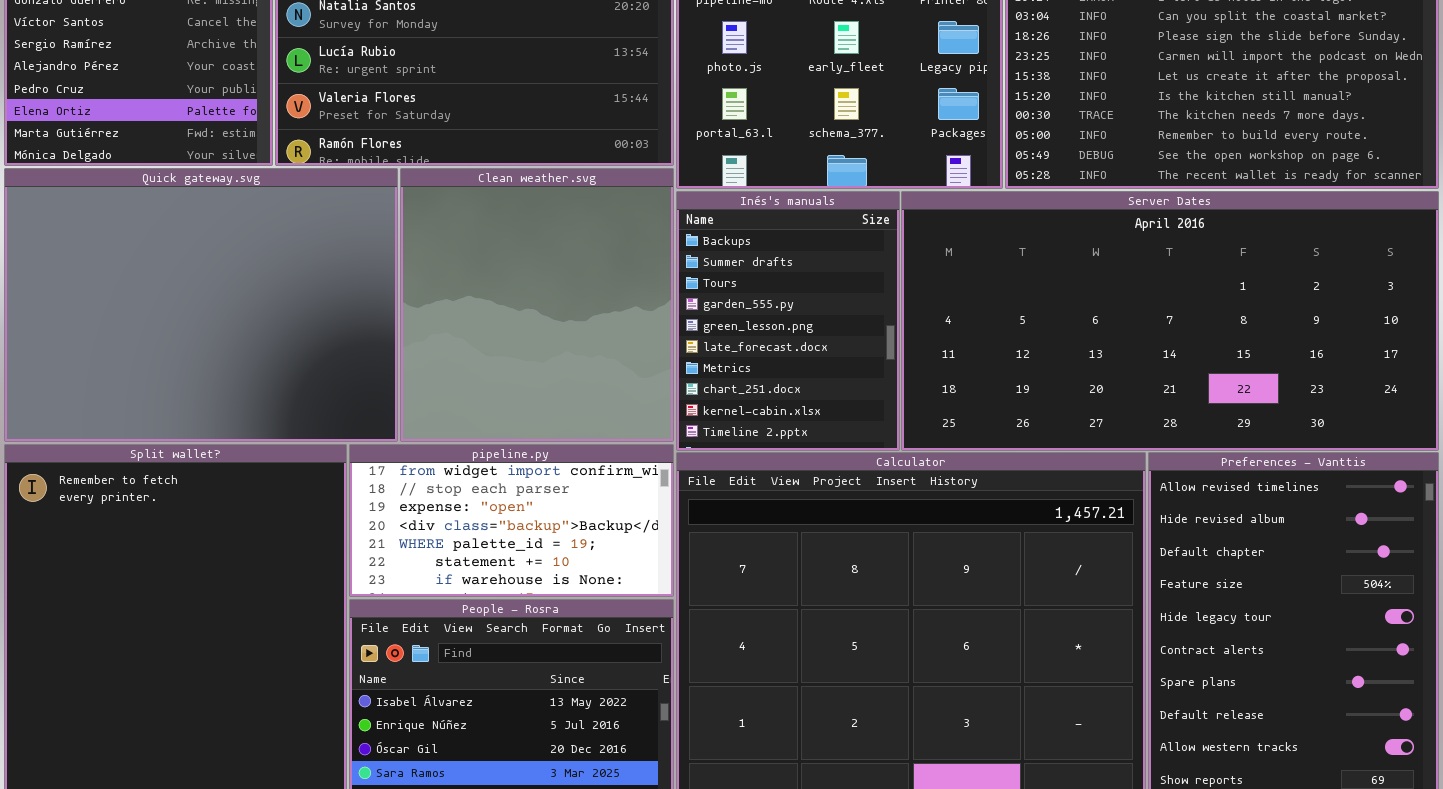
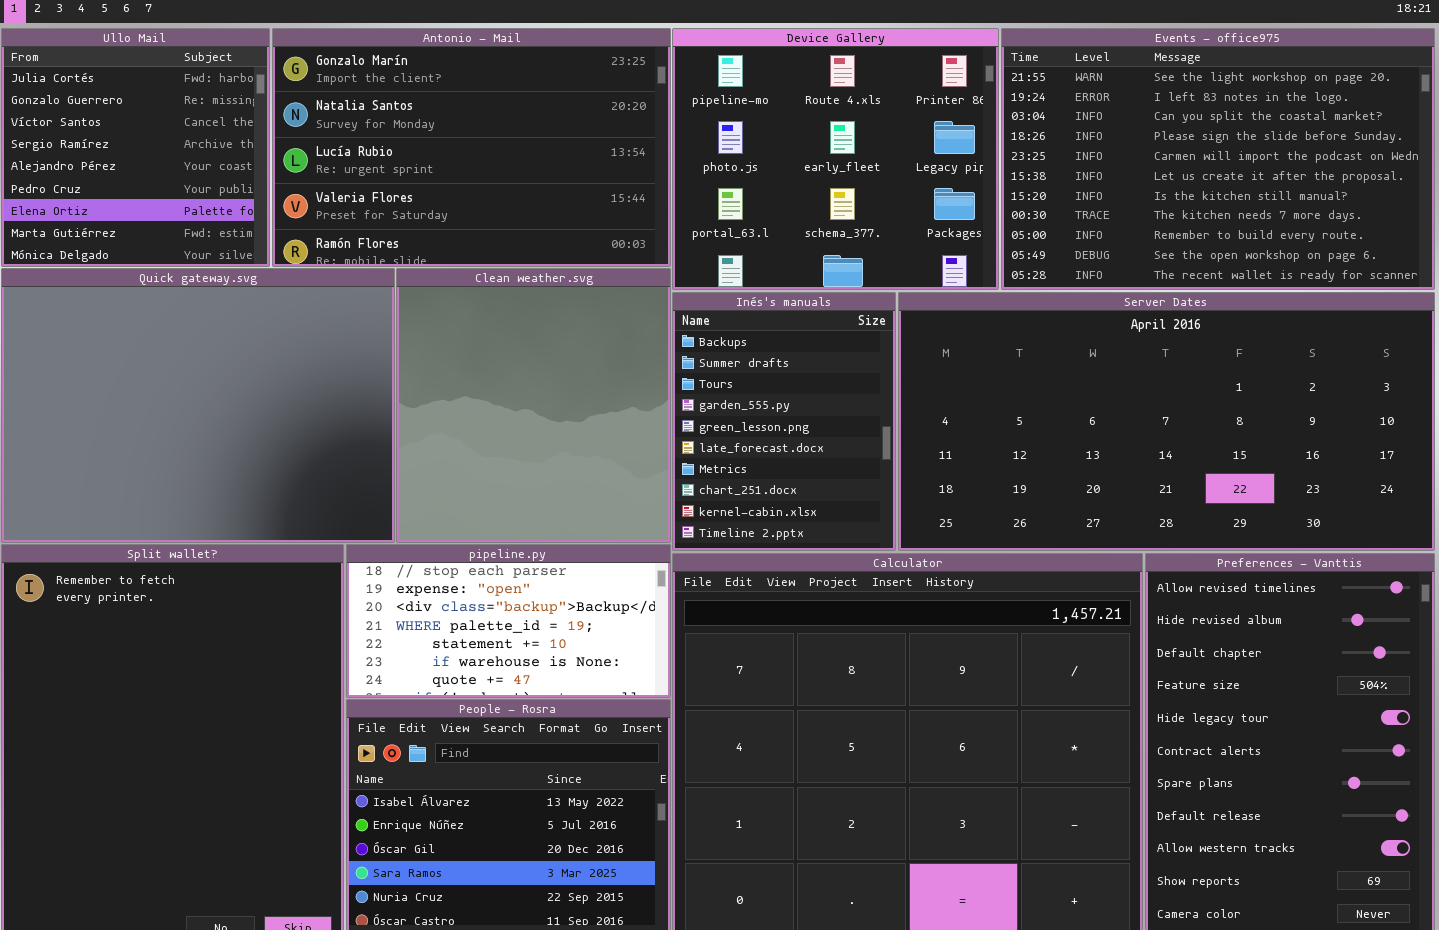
pipeline.py: [349,444,674,597] -> [346,544,671,698], scrolled down 1 row

